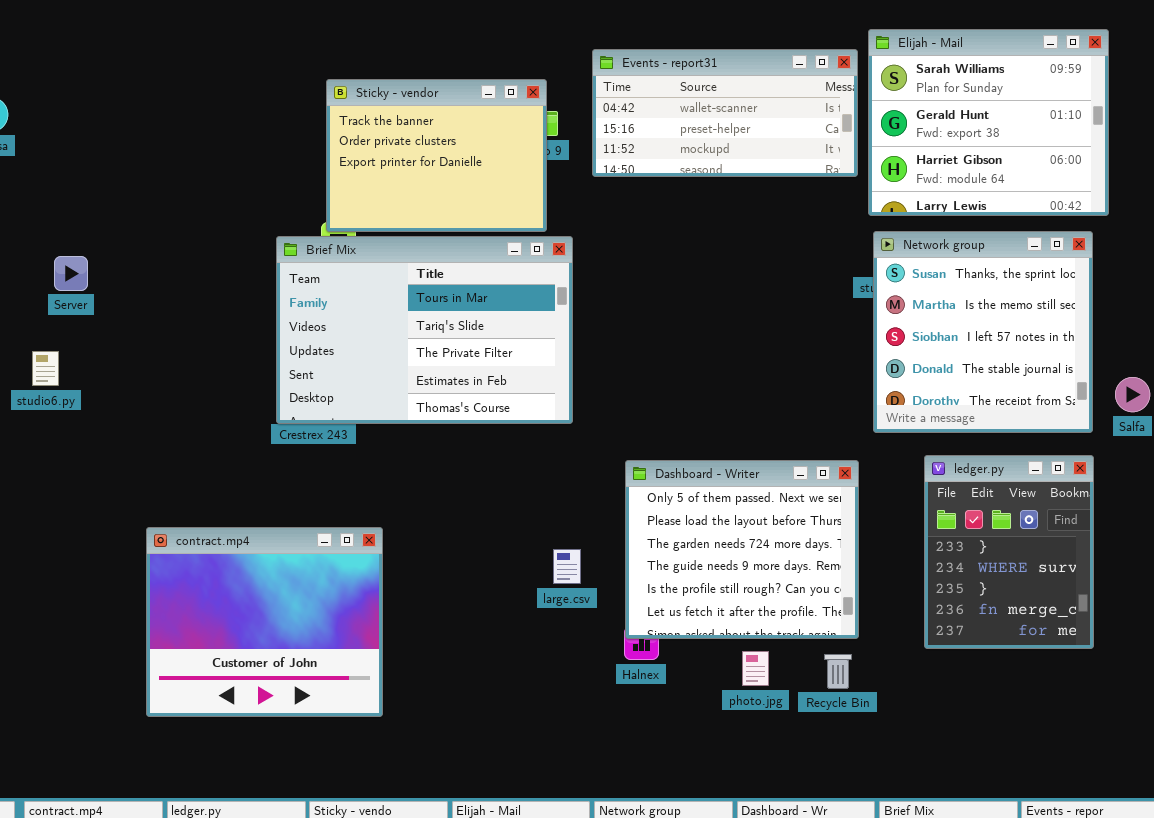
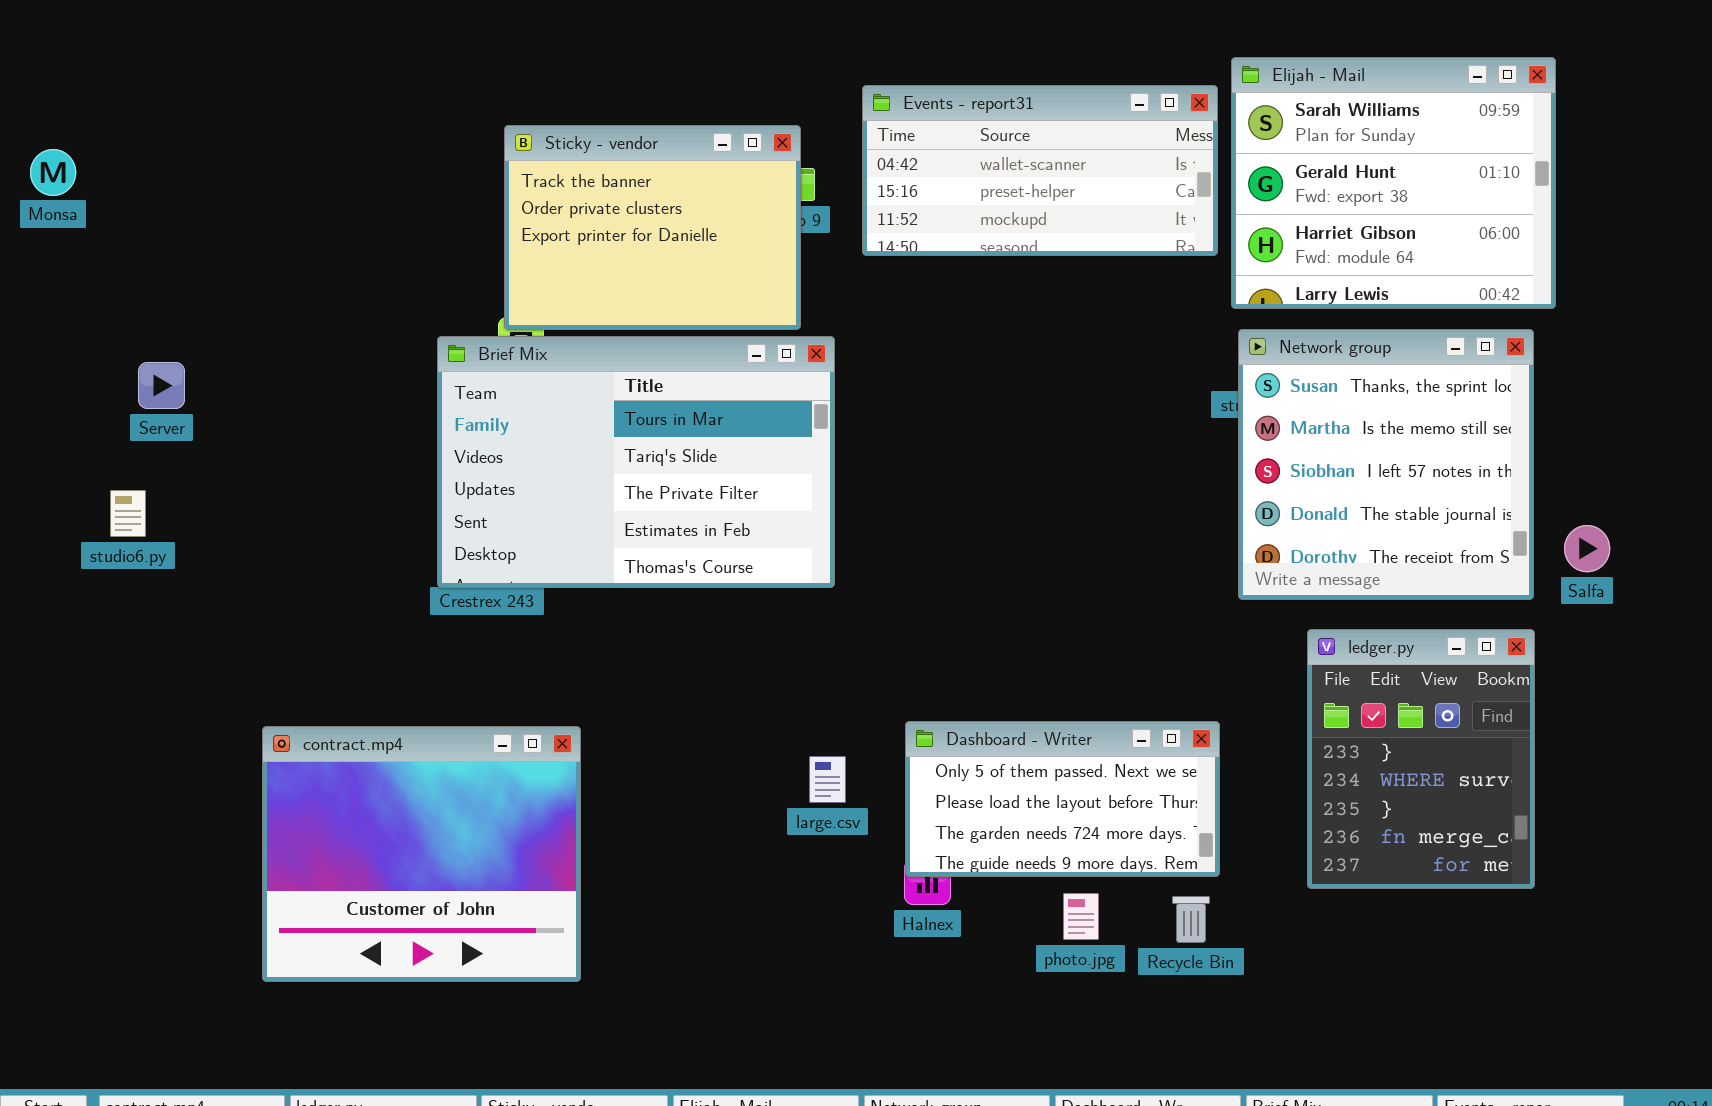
Dashboard - Writer: [625,460,859,639] -> [905,721,1220,877], resized

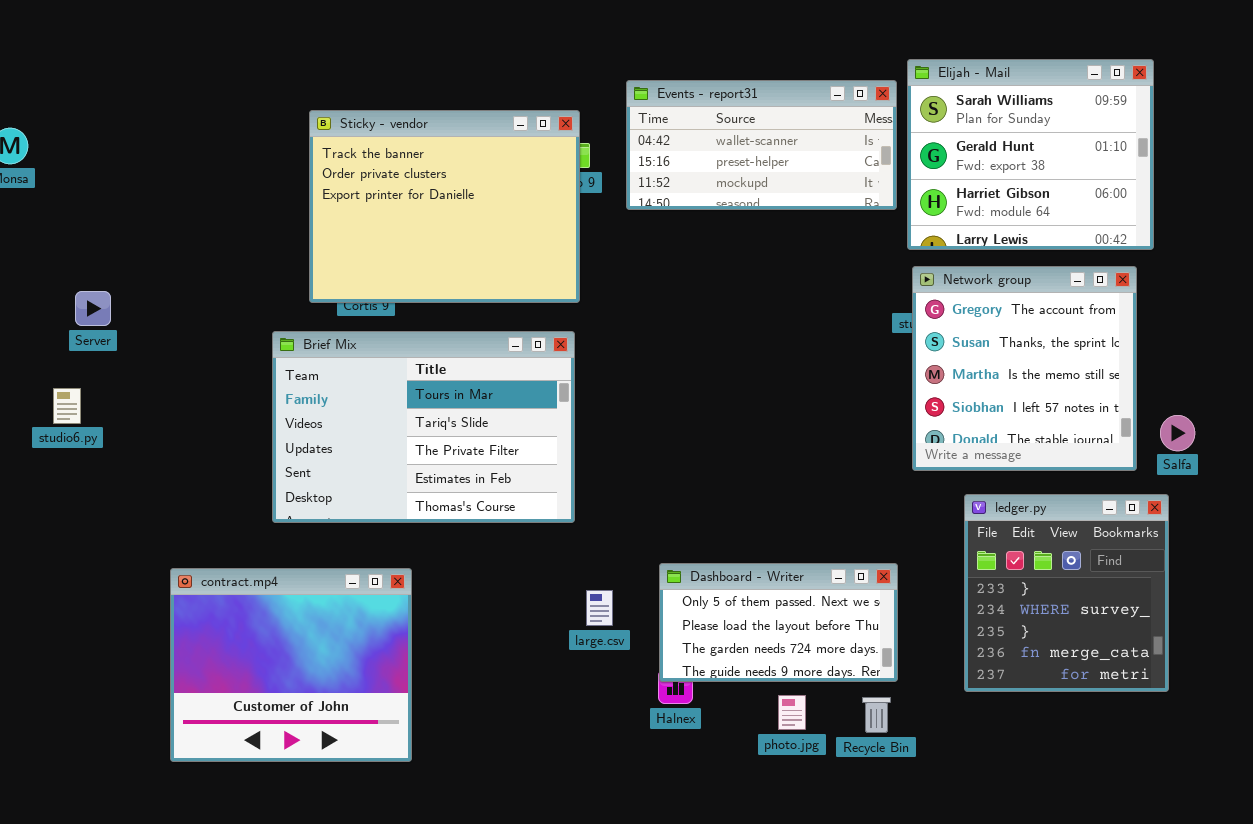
Sticky - vendor: [504,125,801,330] -> [309,110,580,303], resized
Network group: [1238,329,1534,600] -> [912,266,1137,471], scrolled up 1 row
Brief Mix: [437,336,835,588] -> [272,331,575,523], moved
ledger.py: [1307,629,1535,889] -> [964,494,1169,692], resized

